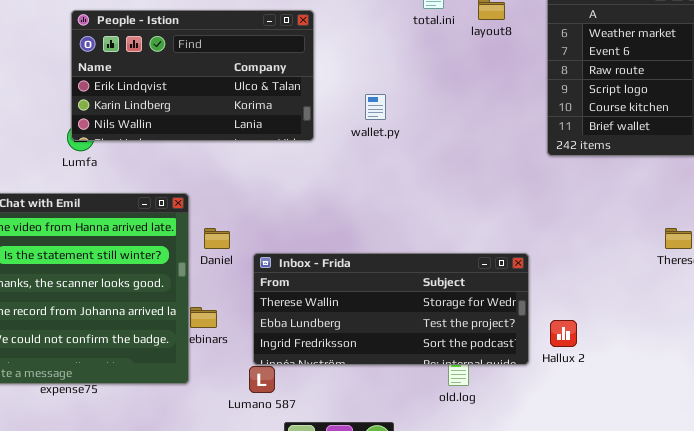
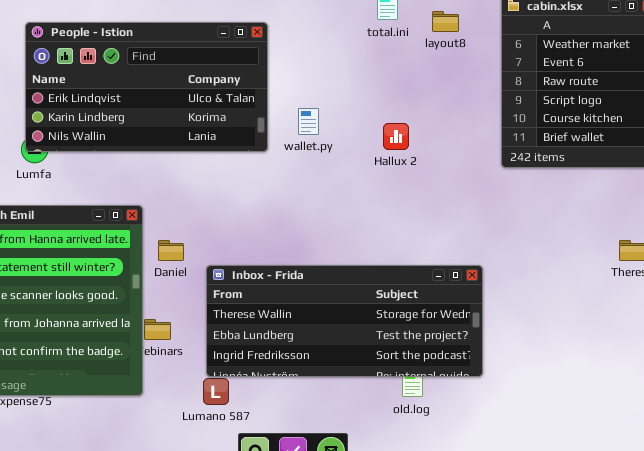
wallet.py: [365,94,386,120] -> [298,108,319,135], moved
Hallux 2: [550,320,577,347] -> [383,123,409,150], moved

